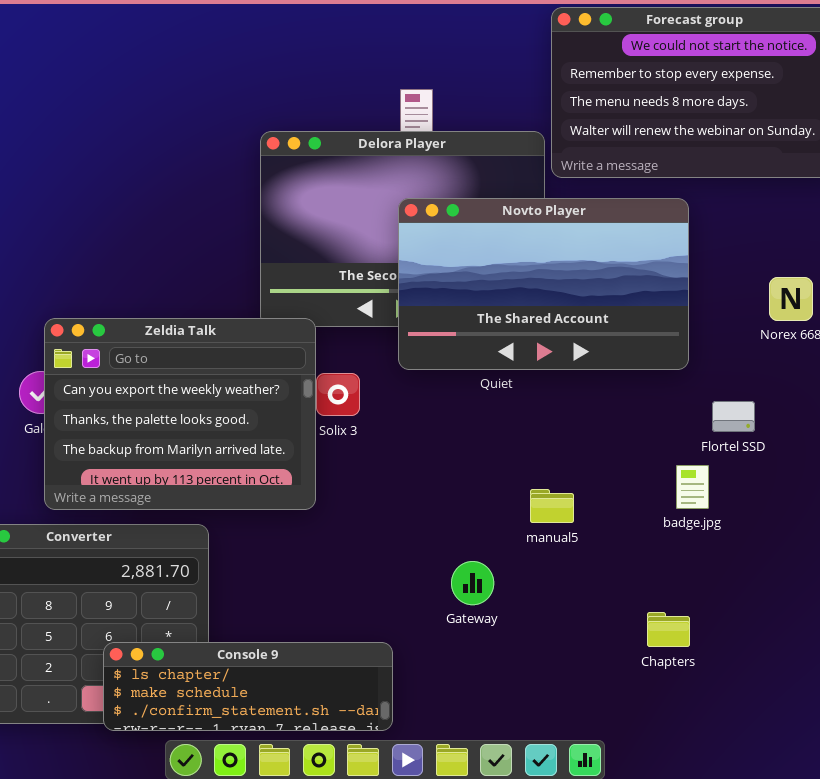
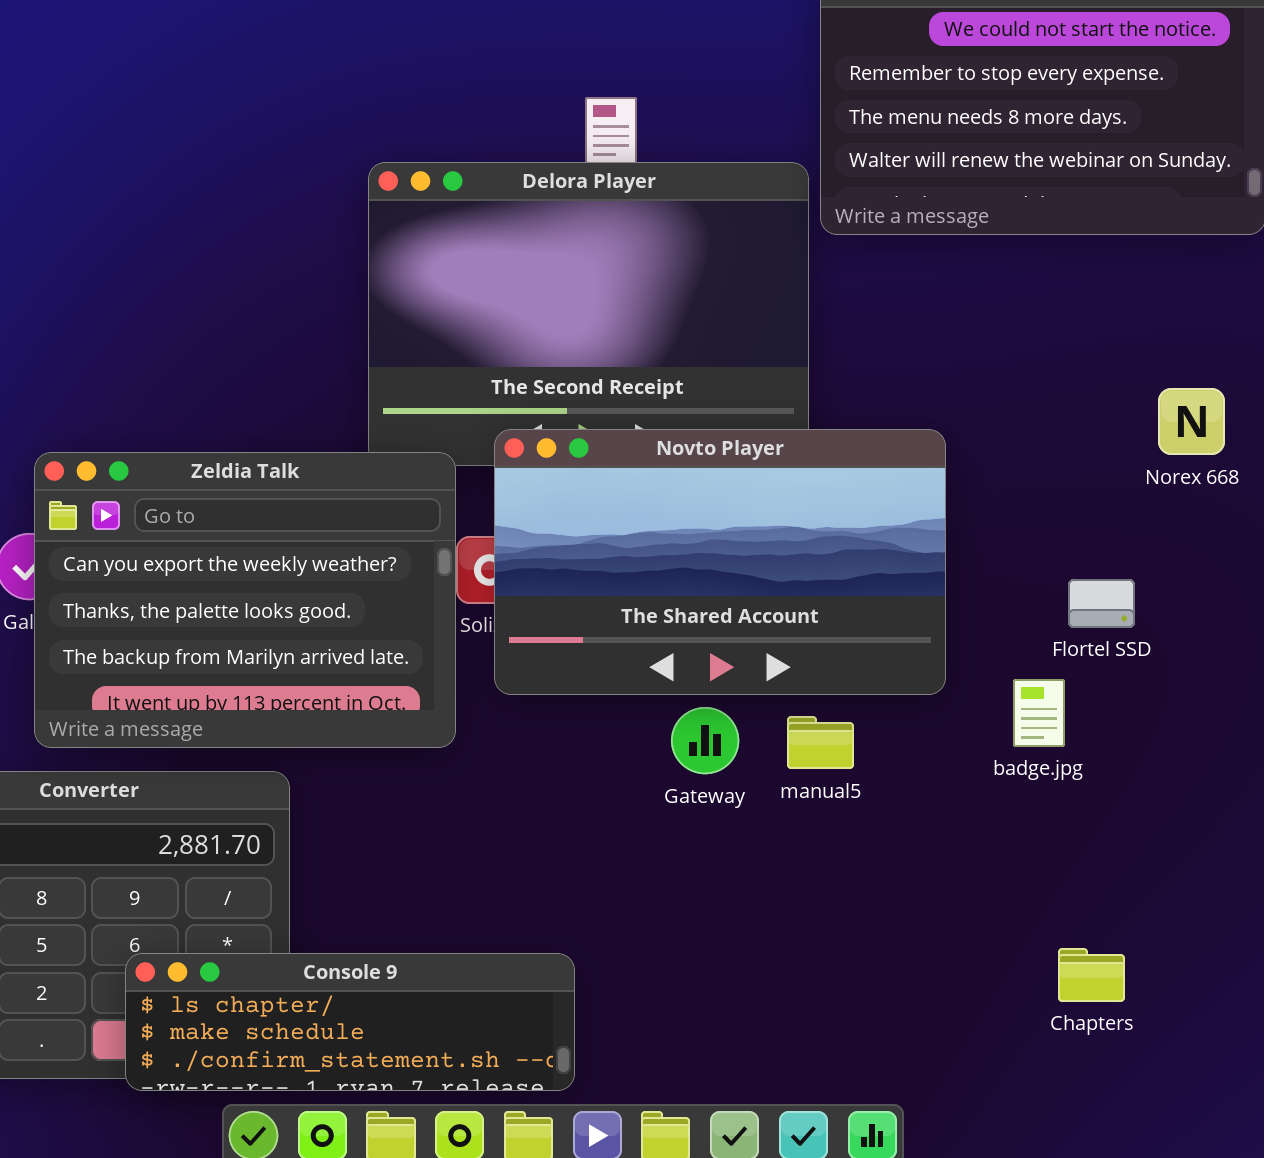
Novto Player: [398,198,689,370] -> [494,429,946,695], moved
Gateway: [451,561,494,605] -> [671,707,739,774], moved
Chapters: [647,612,690,647] -> [1058,948,1125,1002], moved

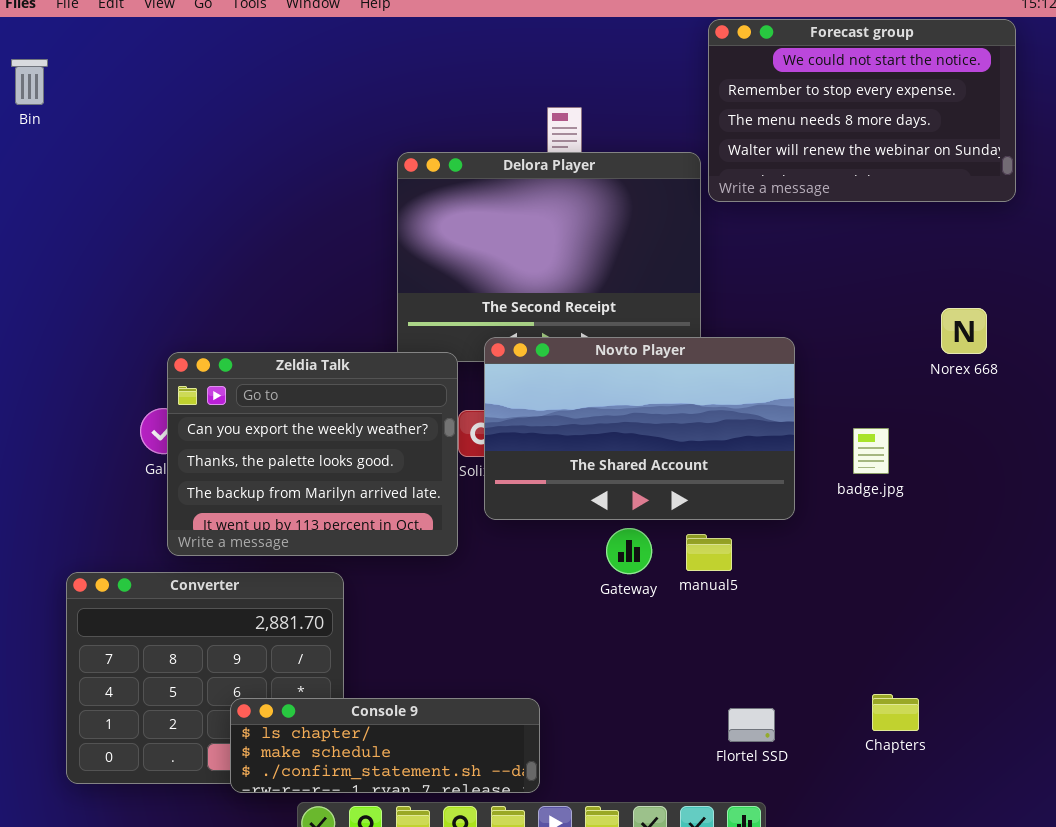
Flortel SSD: [1068,579,1135,628] -> [728,708,775,742], moved
badge.jpg: [1013,679,1065,747] -> [853,428,889,474], moved

